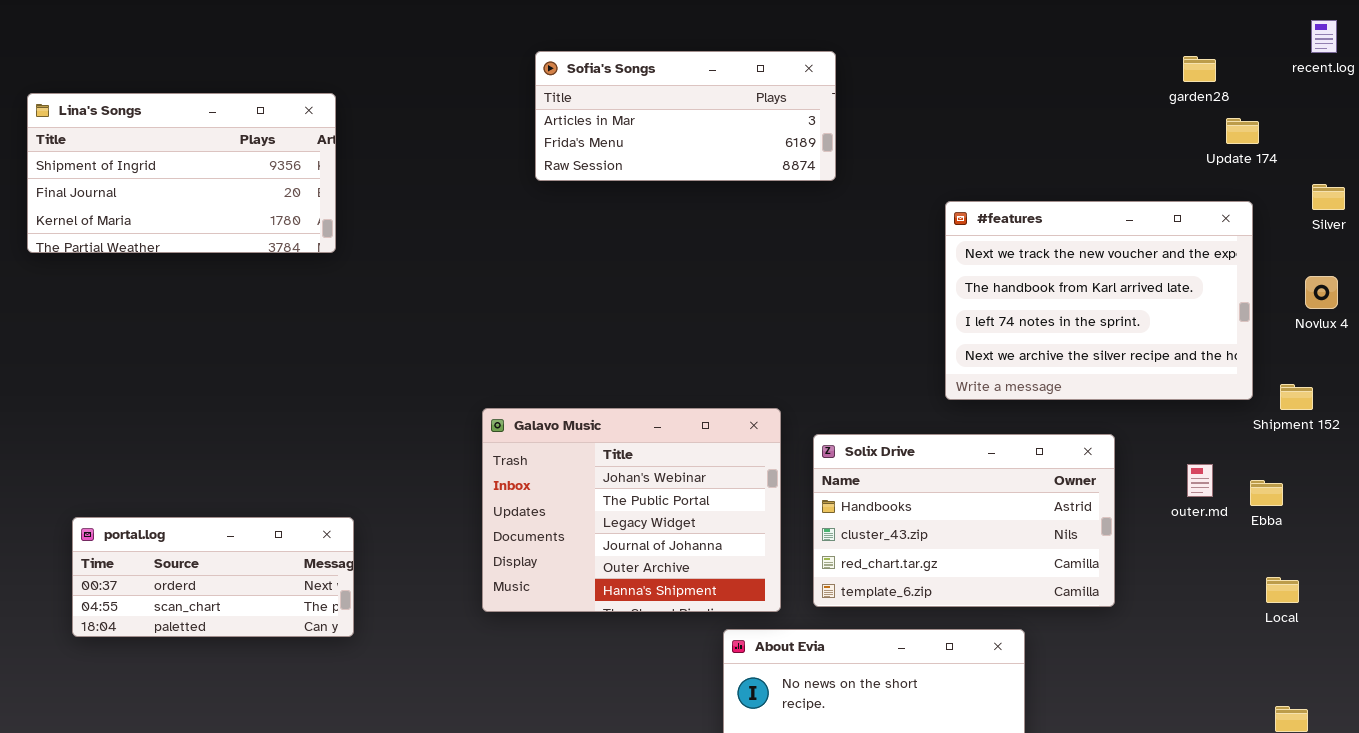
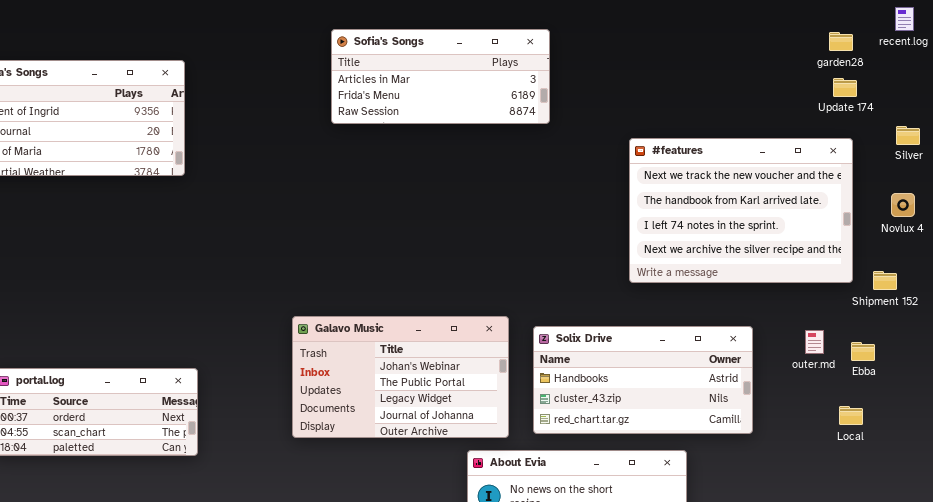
garden28: [1183,56,1216,82] -> [829,32,853,51], moved
Galavo Music: [482,408,781,612] -> [292,316,509,438], resized
Solix Drive: [813,434,1115,607] -> [533,326,753,434], resized
Local: [1266,577,1299,603] -> [839,406,863,425], moved

